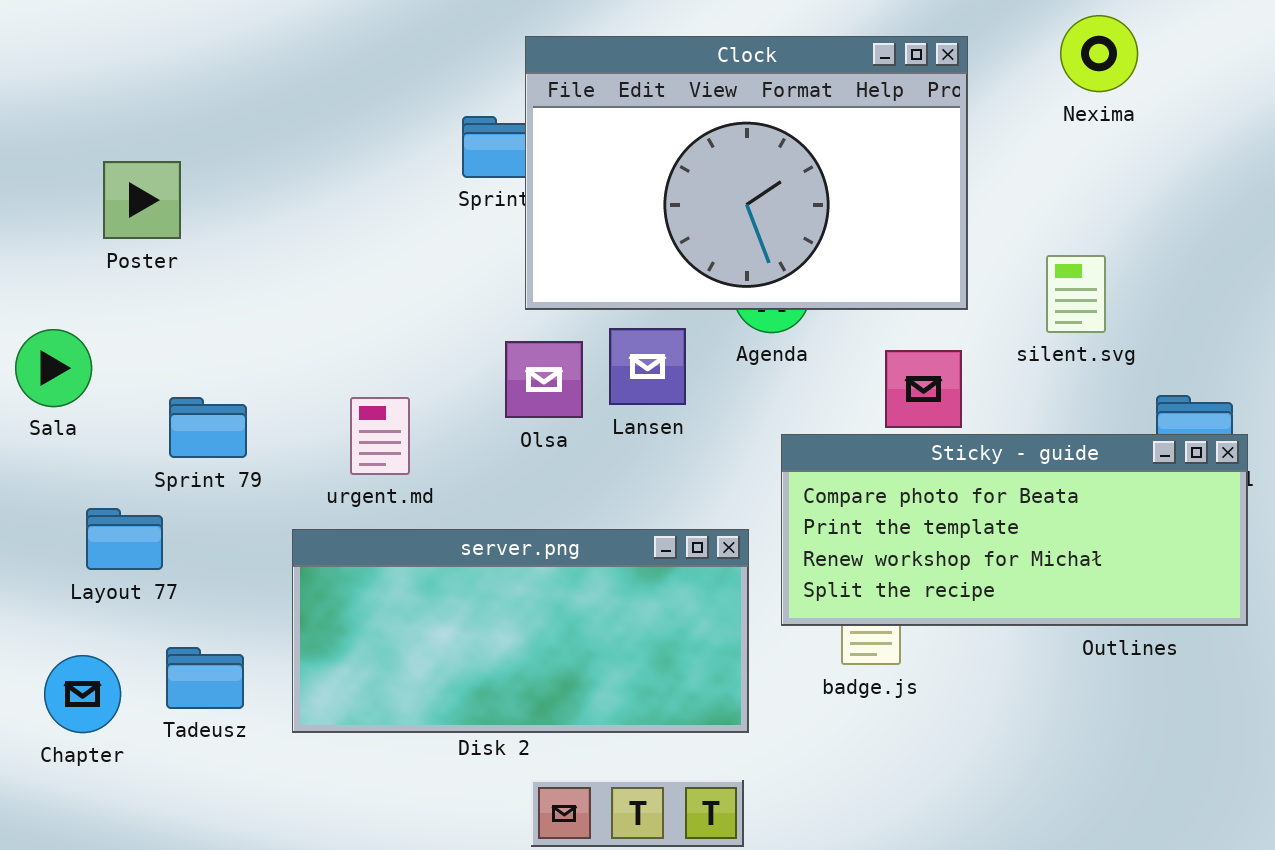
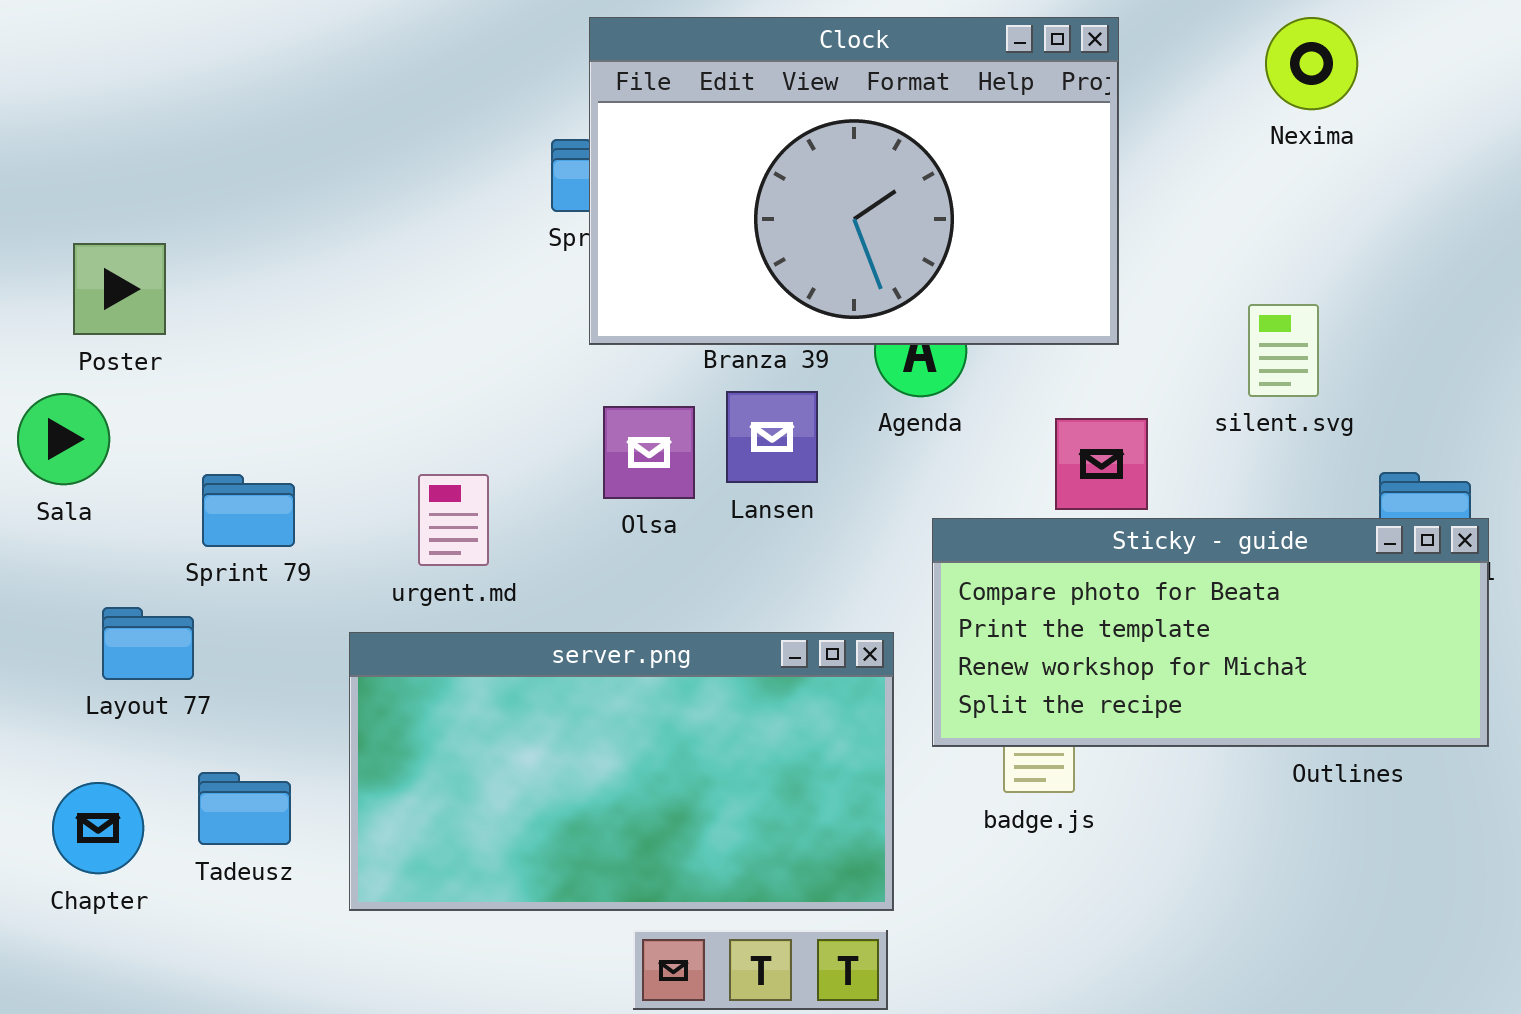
Clock: [525,36,968,310] -> [589,17,1119,345], moved
Poster: [103,161,181,239] -> [73,243,166,335], moved
server.png: [292,529,749,733] -> [349,632,894,911], resized

